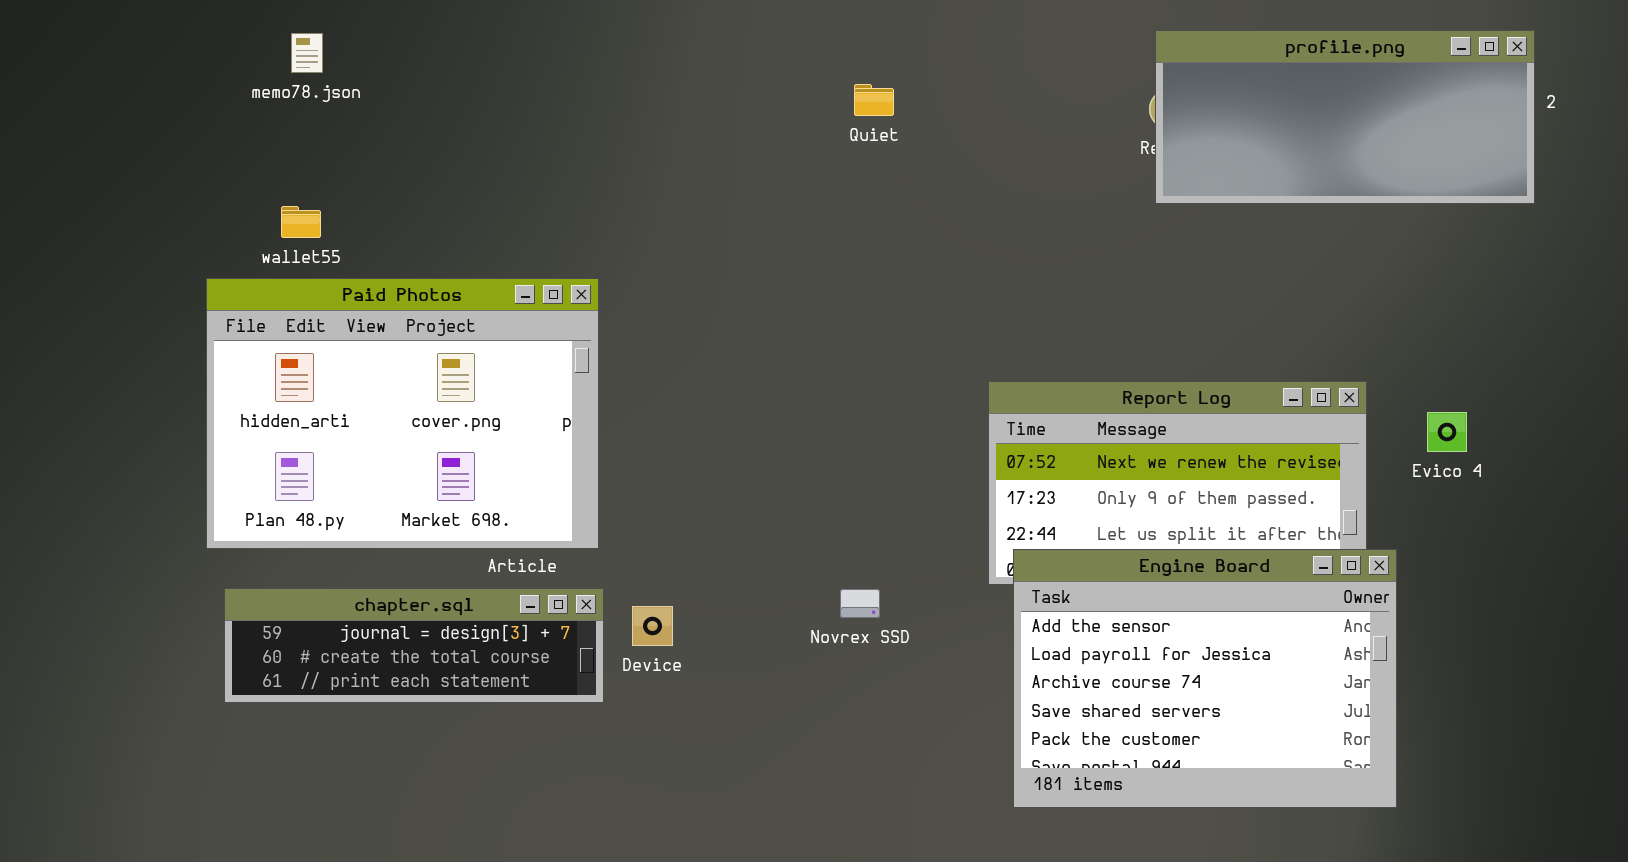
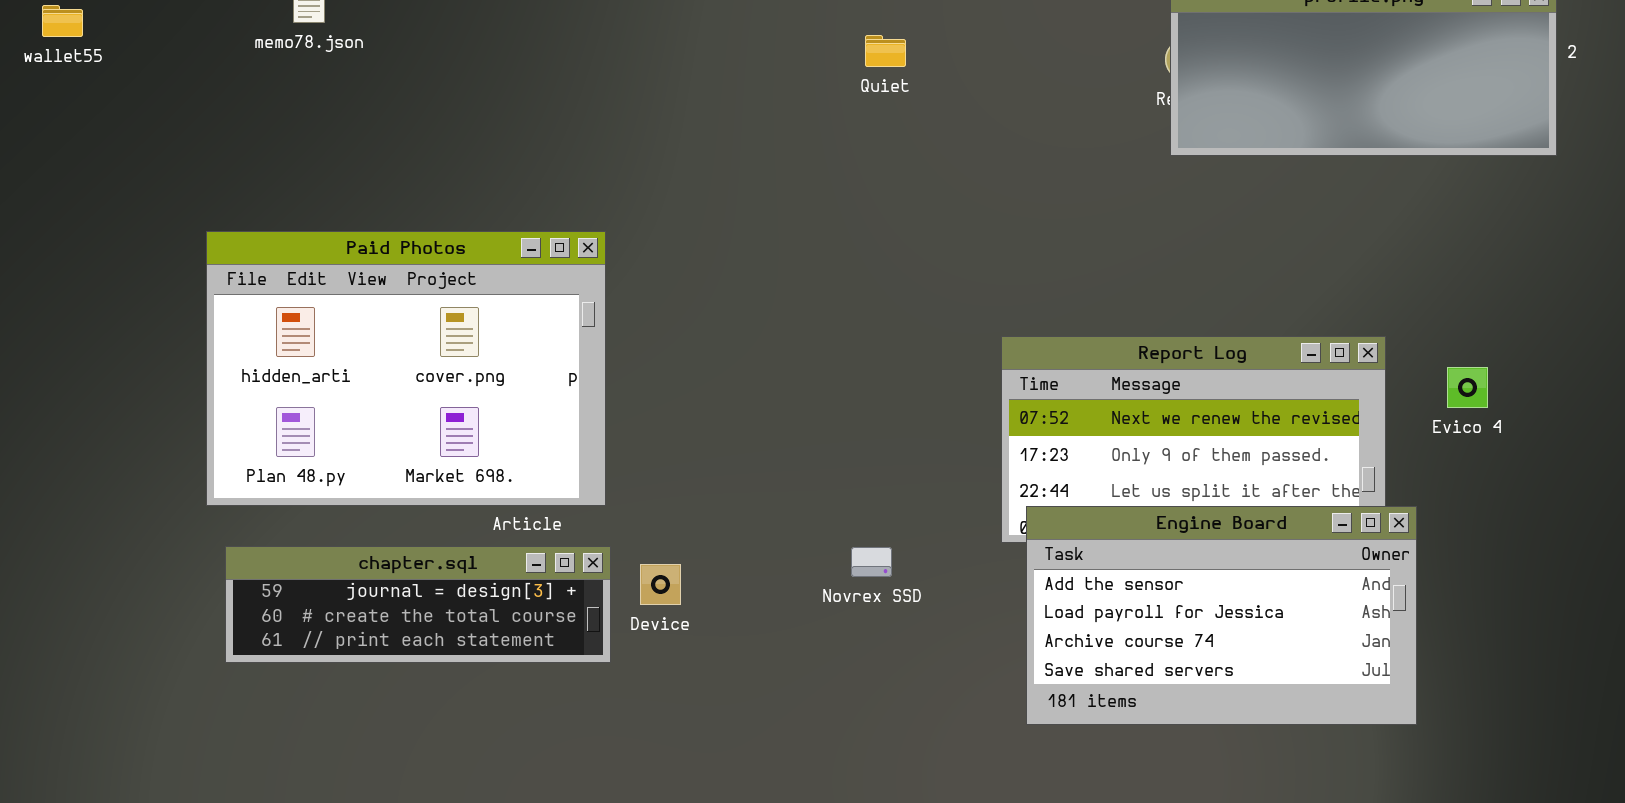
wallet55: [281,206,321,238] -> [42,5,83,37], moved
Engine Board: [1013,549,1397,808] -> [1026,506,1417,725], resized

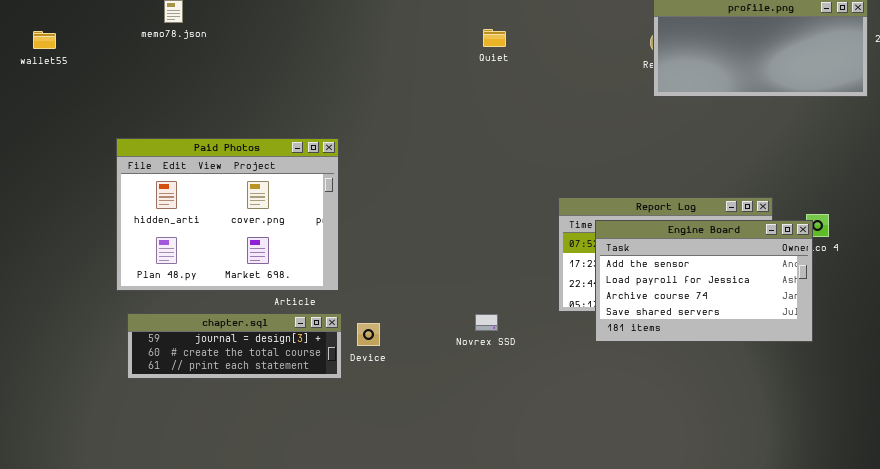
wallet55: [42,5,83,37] -> [33,31,56,49], moved
Engine Board: [1026,506,1417,725] -> [595,220,813,342], moved

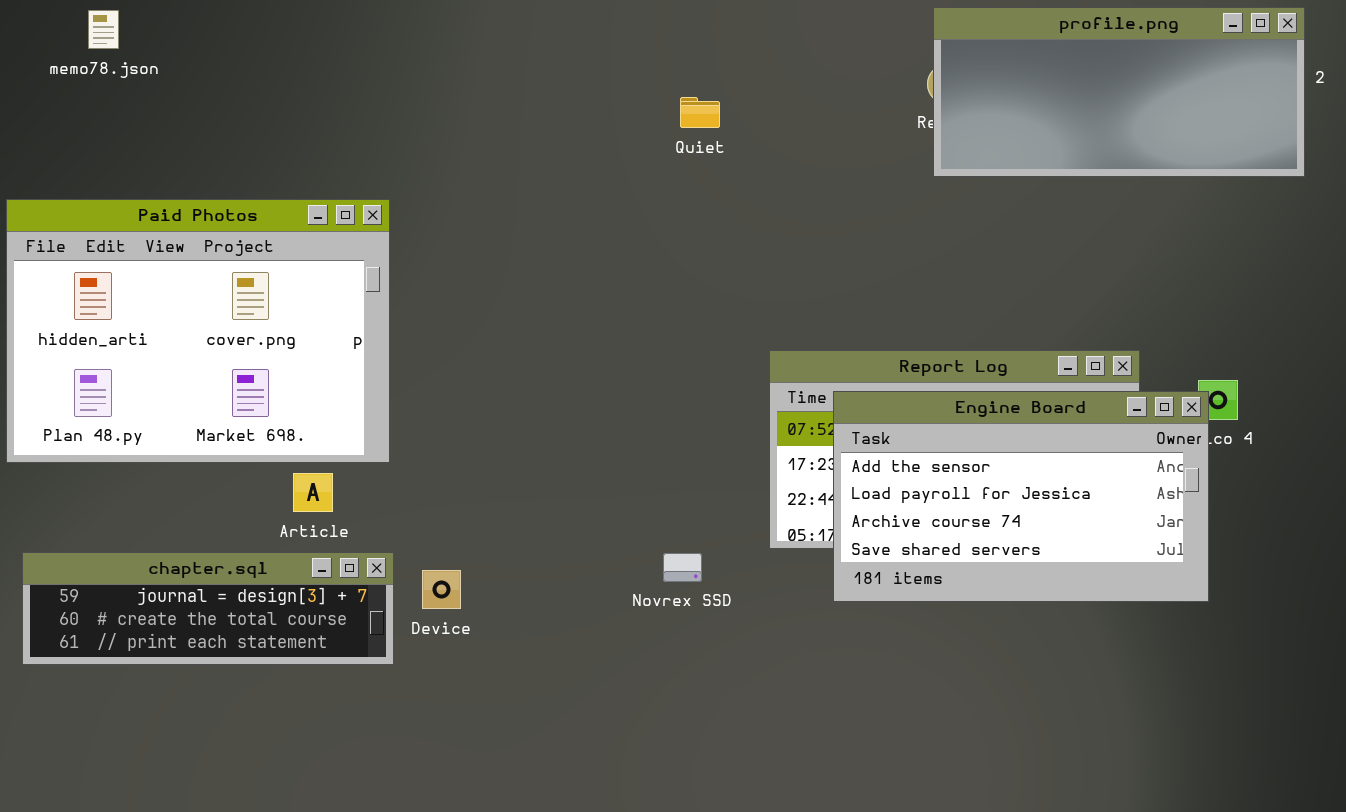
Quiet: [483,29,506,47] -> [680,97,720,128], moved
Paid Photos: [116,138,339,291] -> [6,199,390,463], moved
Novrex SSD: [475,314,498,331] -> [663,553,702,582], moved

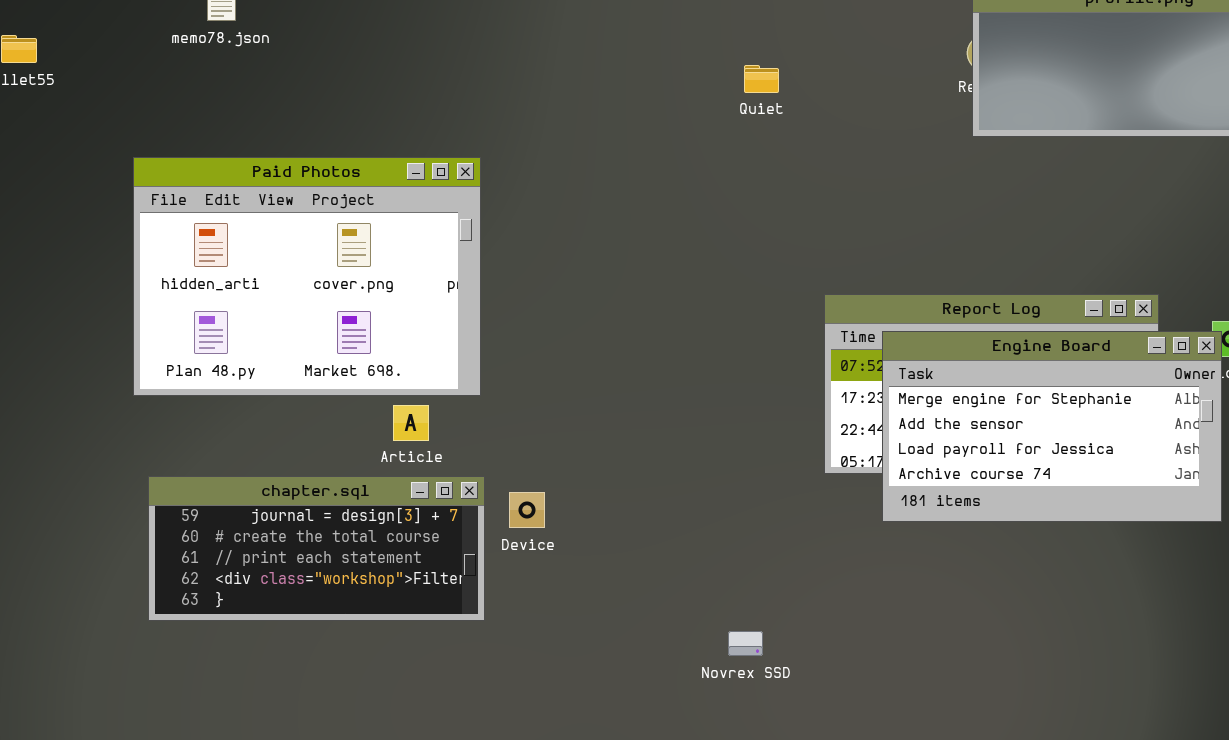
Engine Board: [833,391,1209,602] -> [882,331,1222,522], scrolled up 1 row
chapter.sql: [22,552,394,665] -> [148,476,485,621], resized
Novrex SSD: [663,553,702,582] -> [728,631,763,656], moved

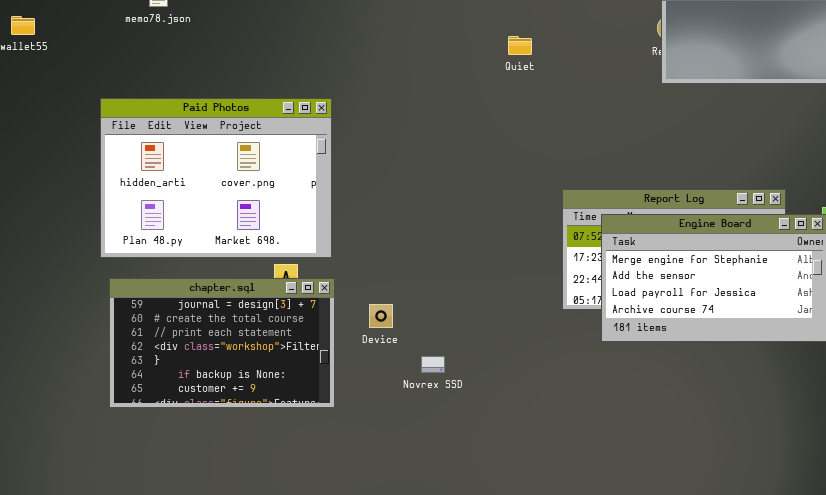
chapter.sql: [148,476,485,621] -> [109,278,335,408], resized
Device: [509,492,545,528] -> [369,304,393,328], moved
Novrex SSD: [728,631,763,656] -> [421,356,445,373], moved

